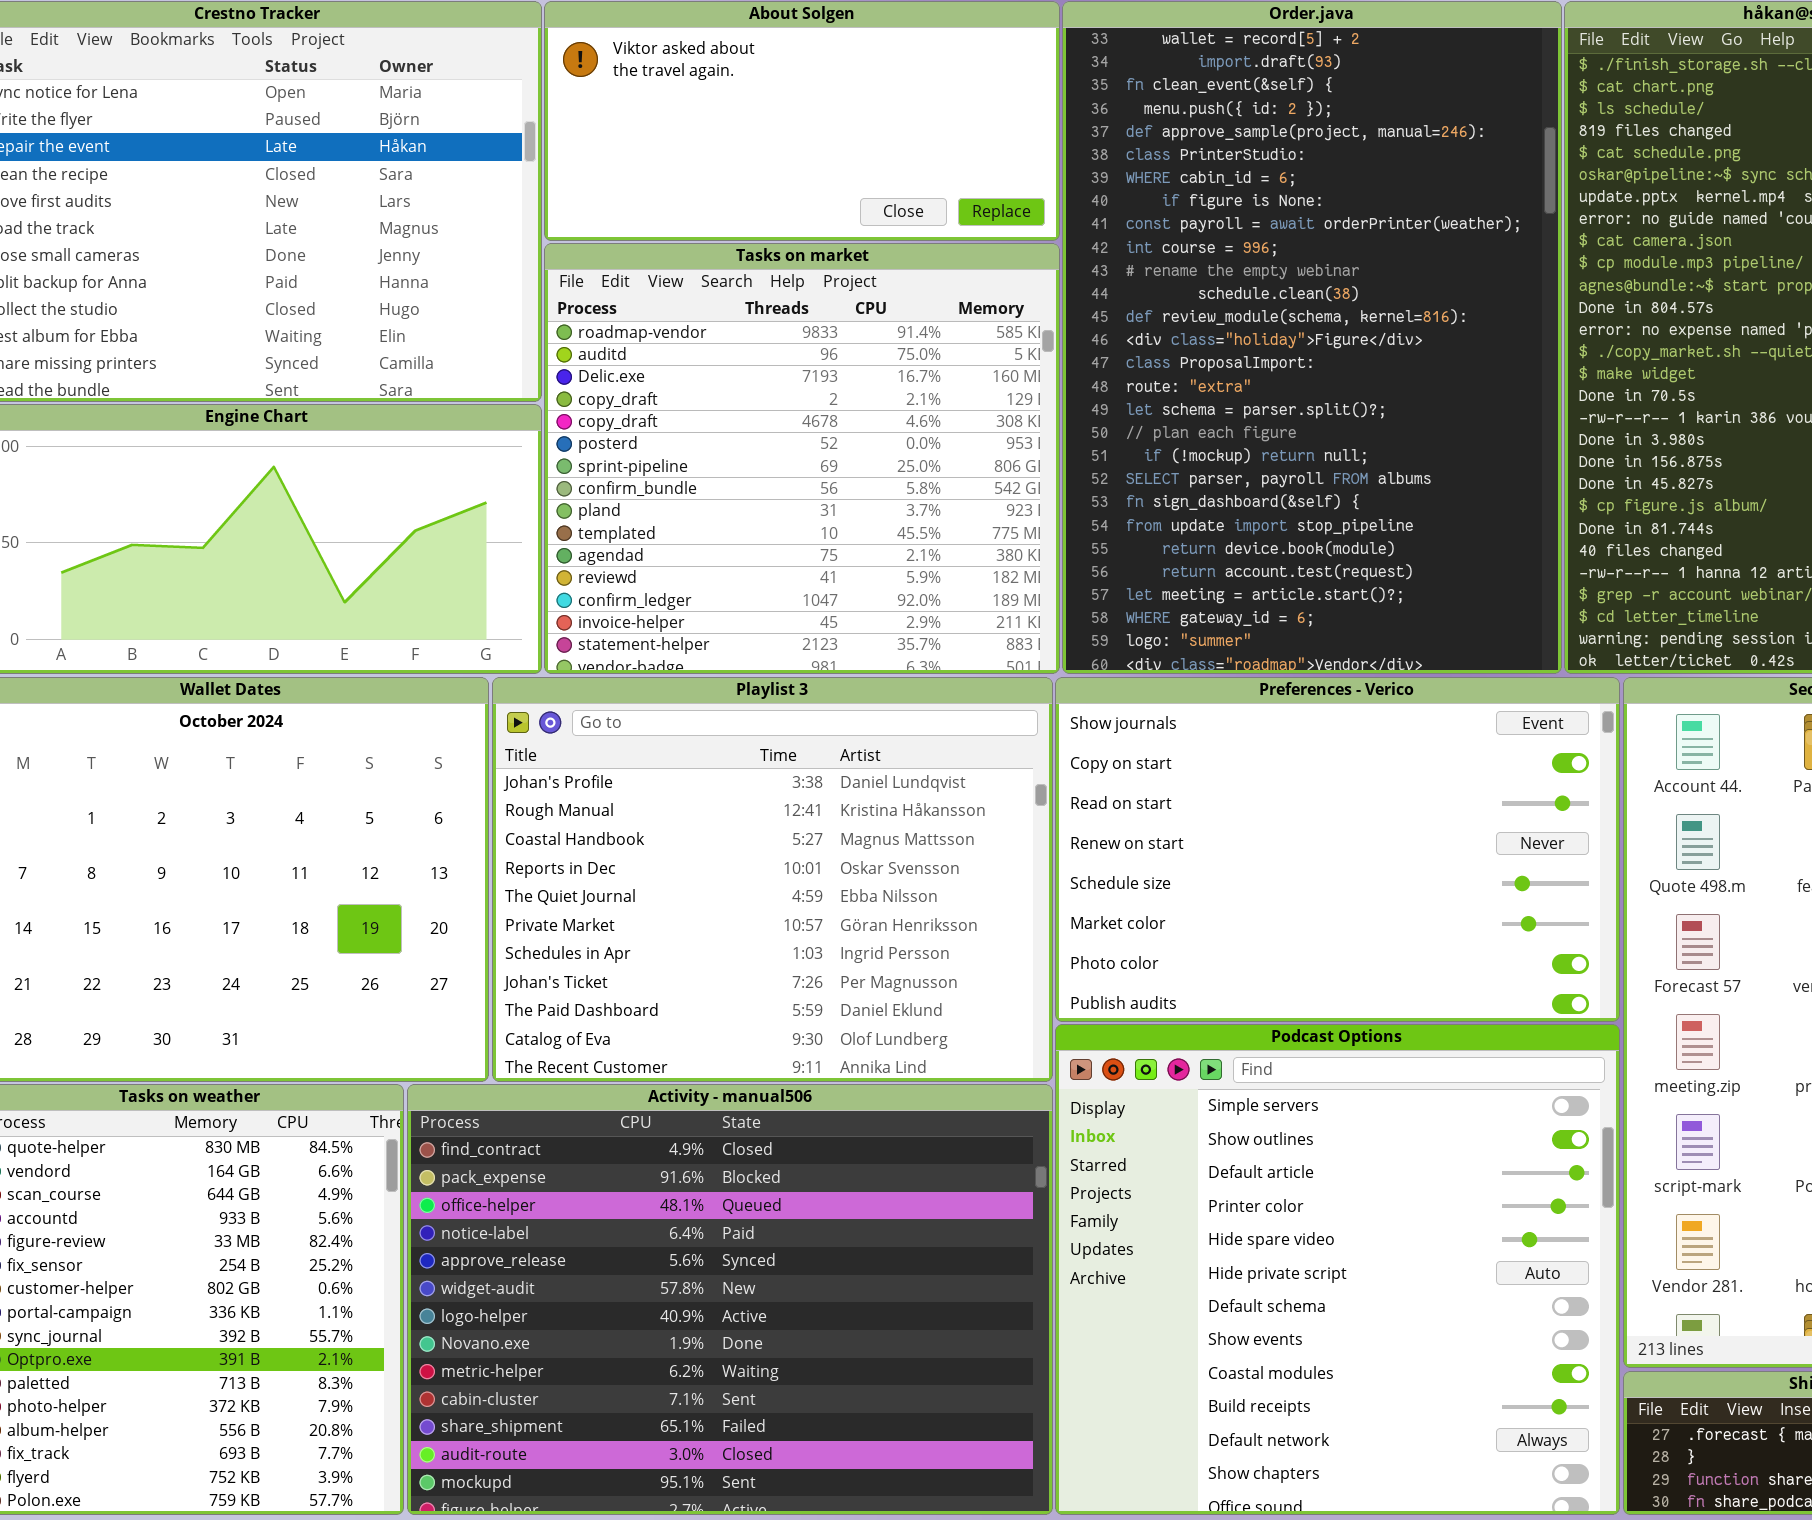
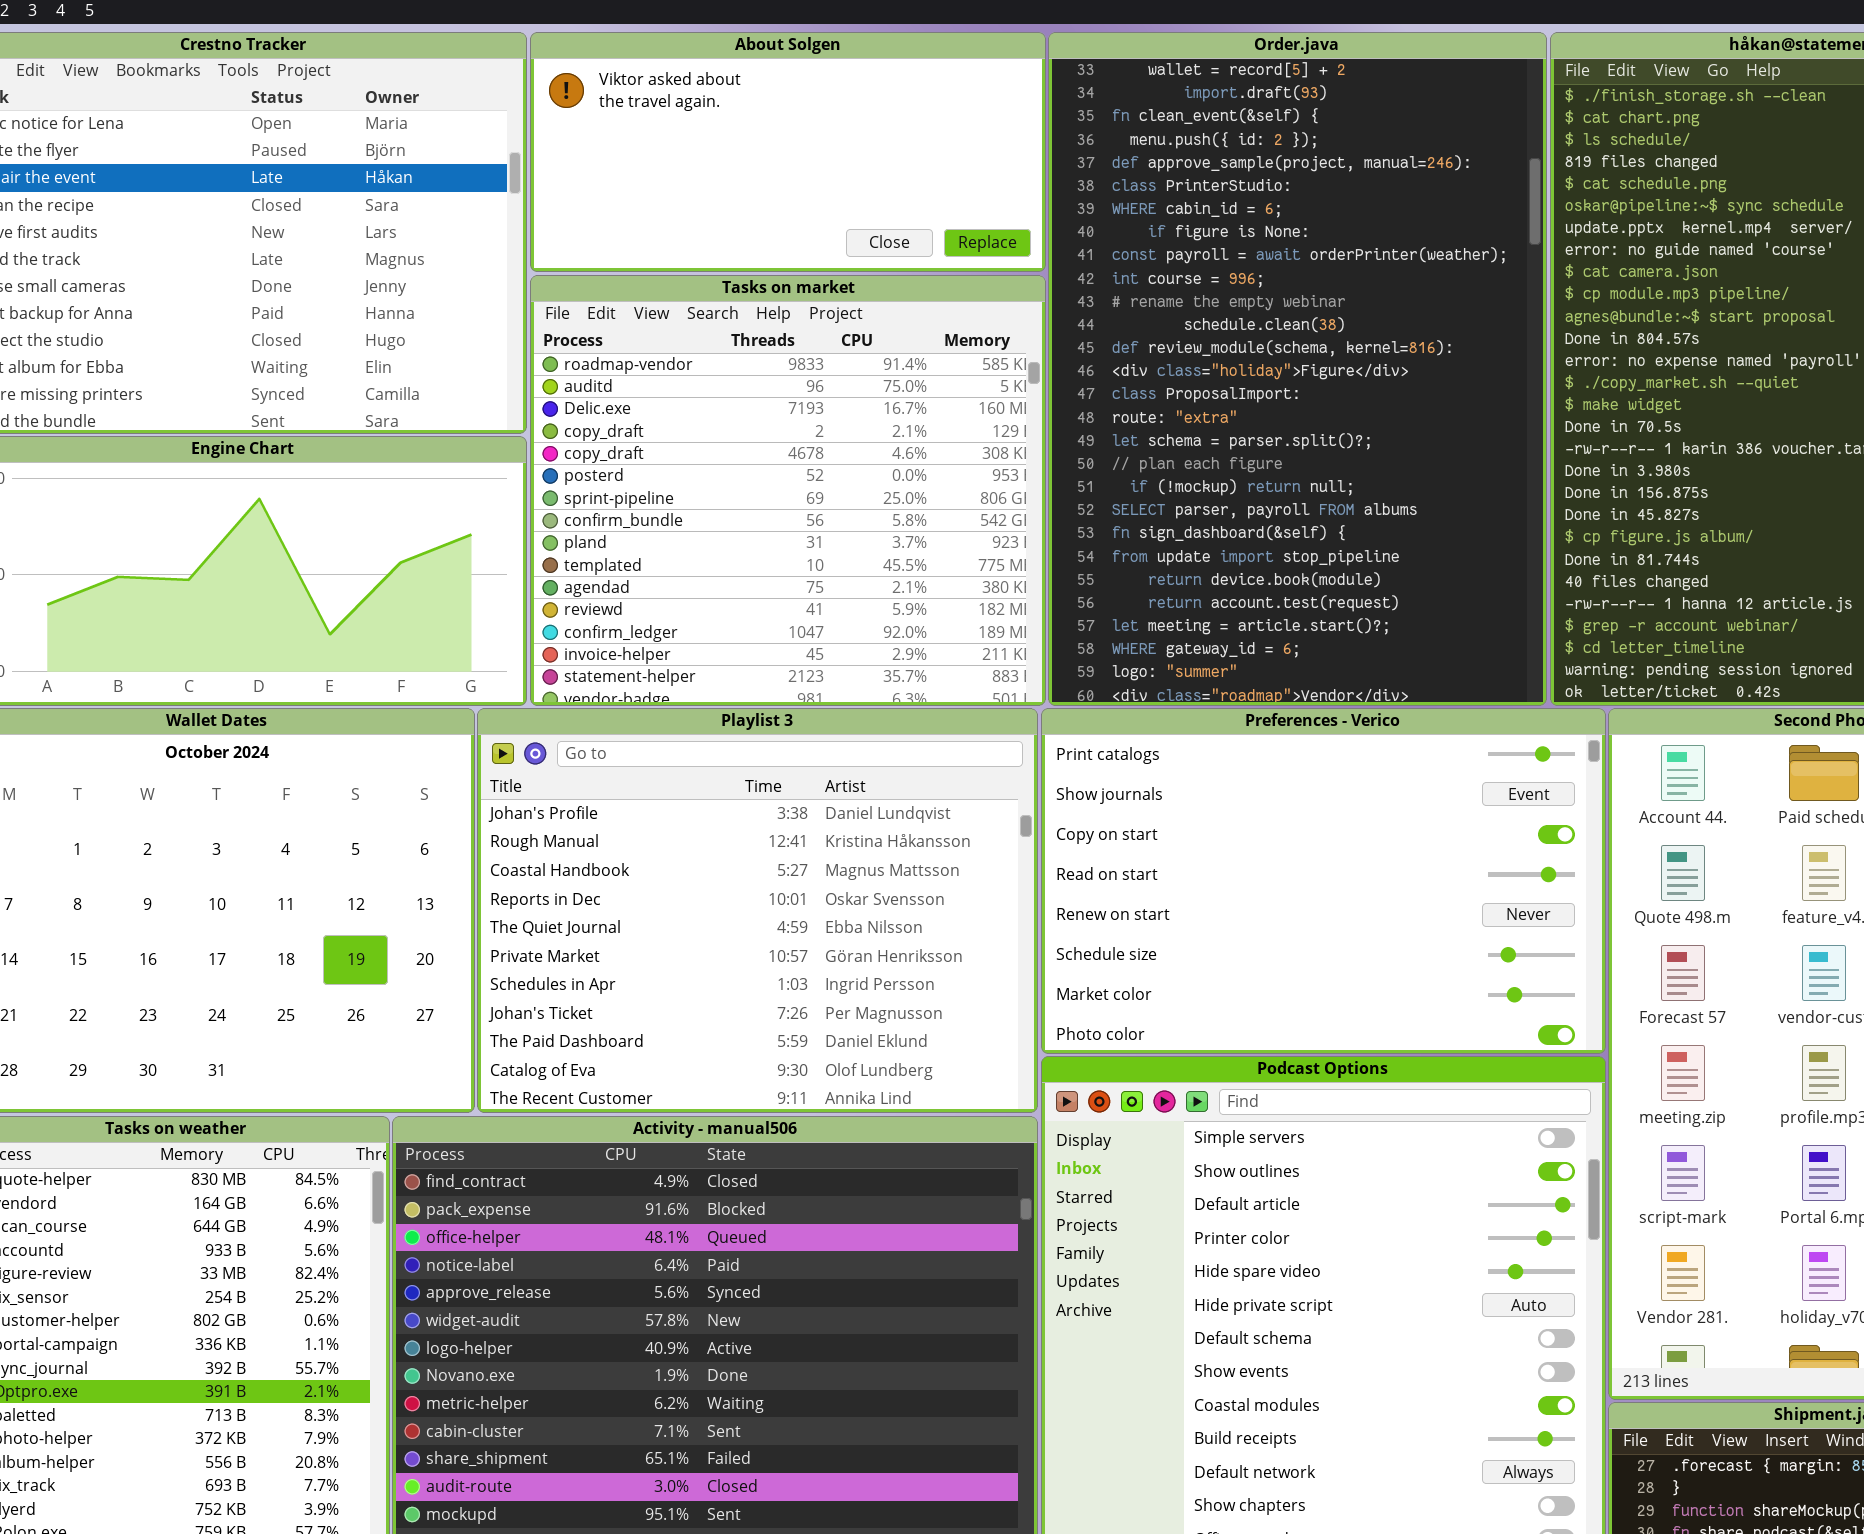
Preferences - Verico: [1055,677,1620,1022] -> [1041,708,1606,1054], scrolled up 1 row

